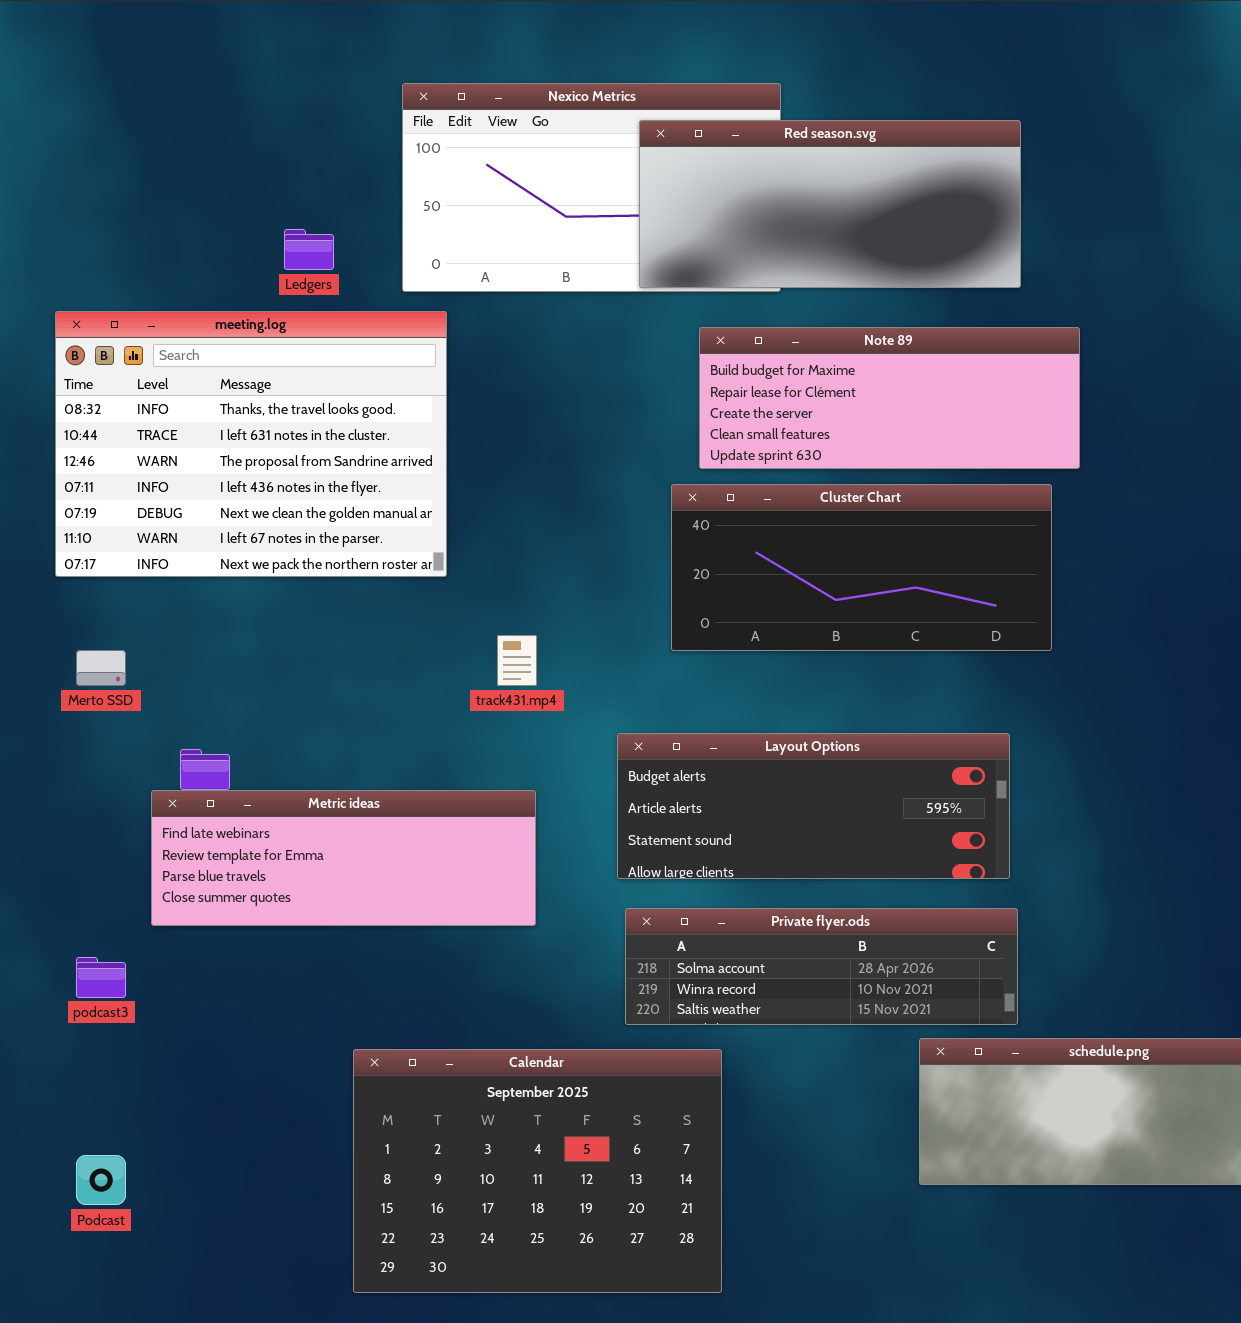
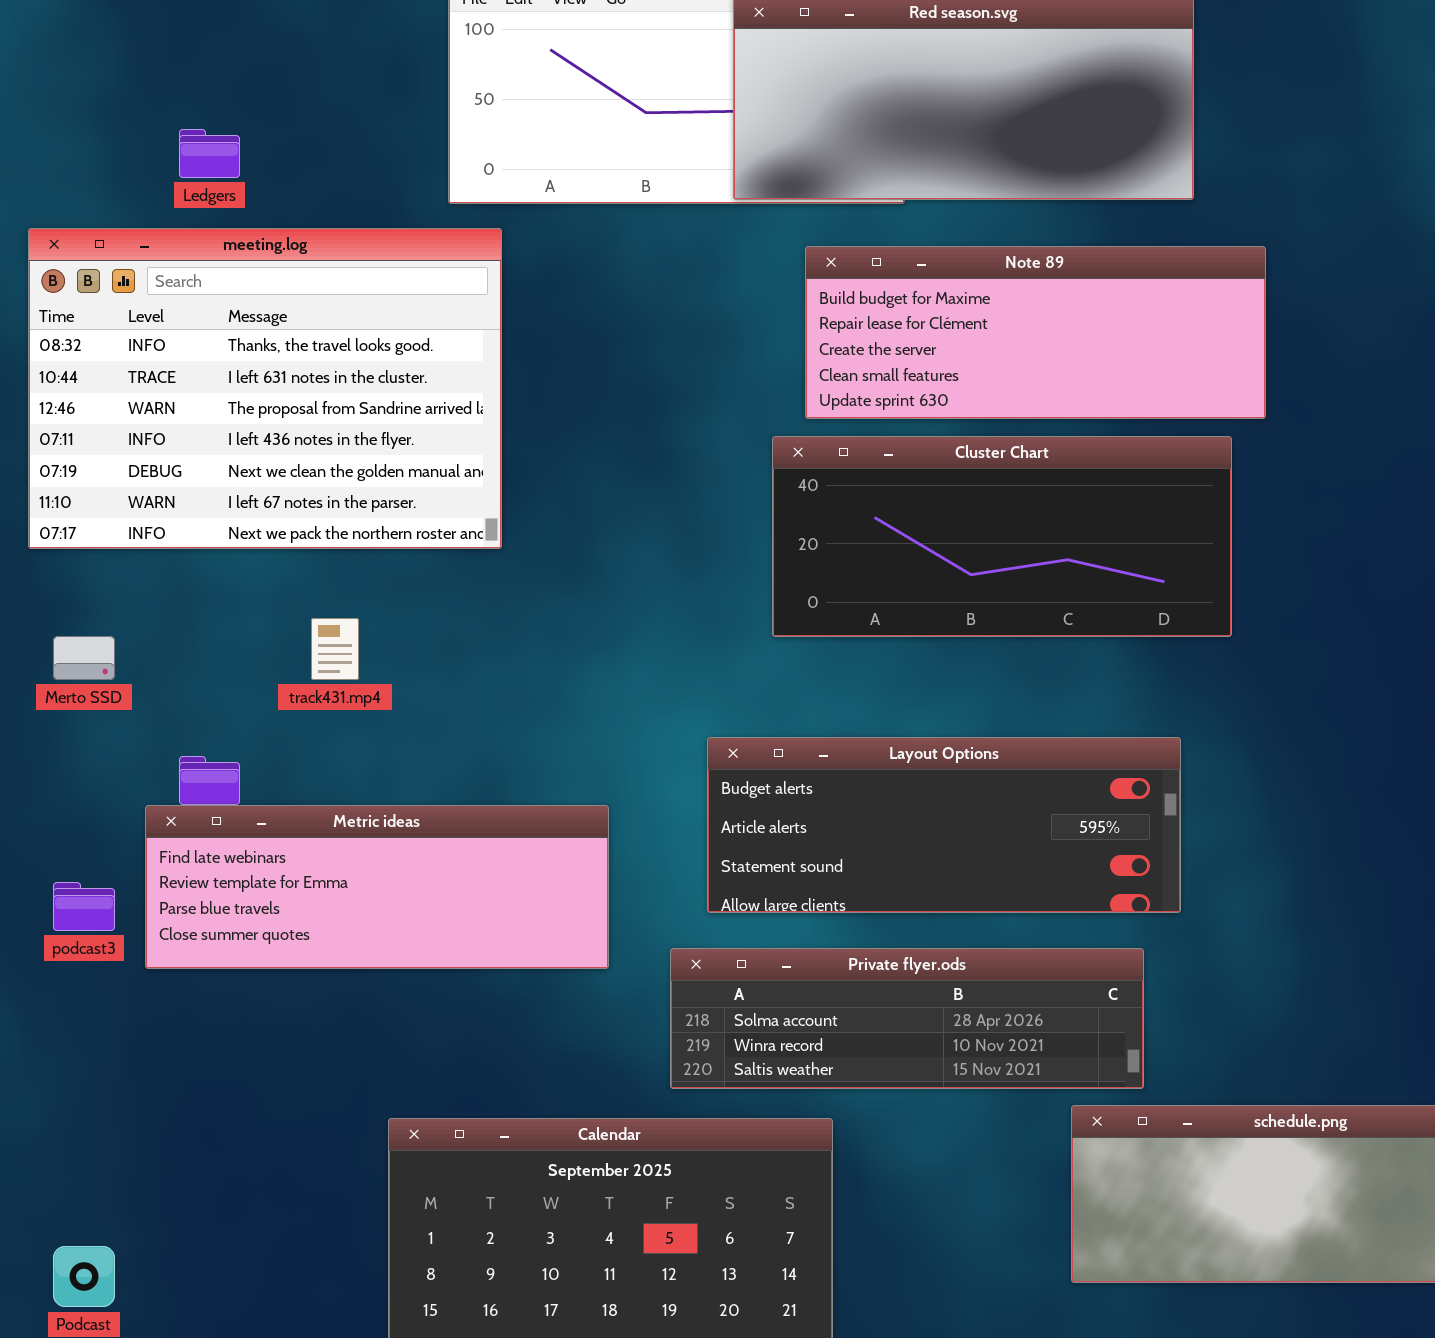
Ledgers: [284,229,334,270] -> [179,129,240,178], moved
track431.mp4: [497,635,537,686] -> [311,618,359,680], moved
Private flyer.ods: [625,908,1018,1025] -> [670,948,1144,1089], moved
podcast3: [76,957,126,998] -> [53,882,115,931], moved

